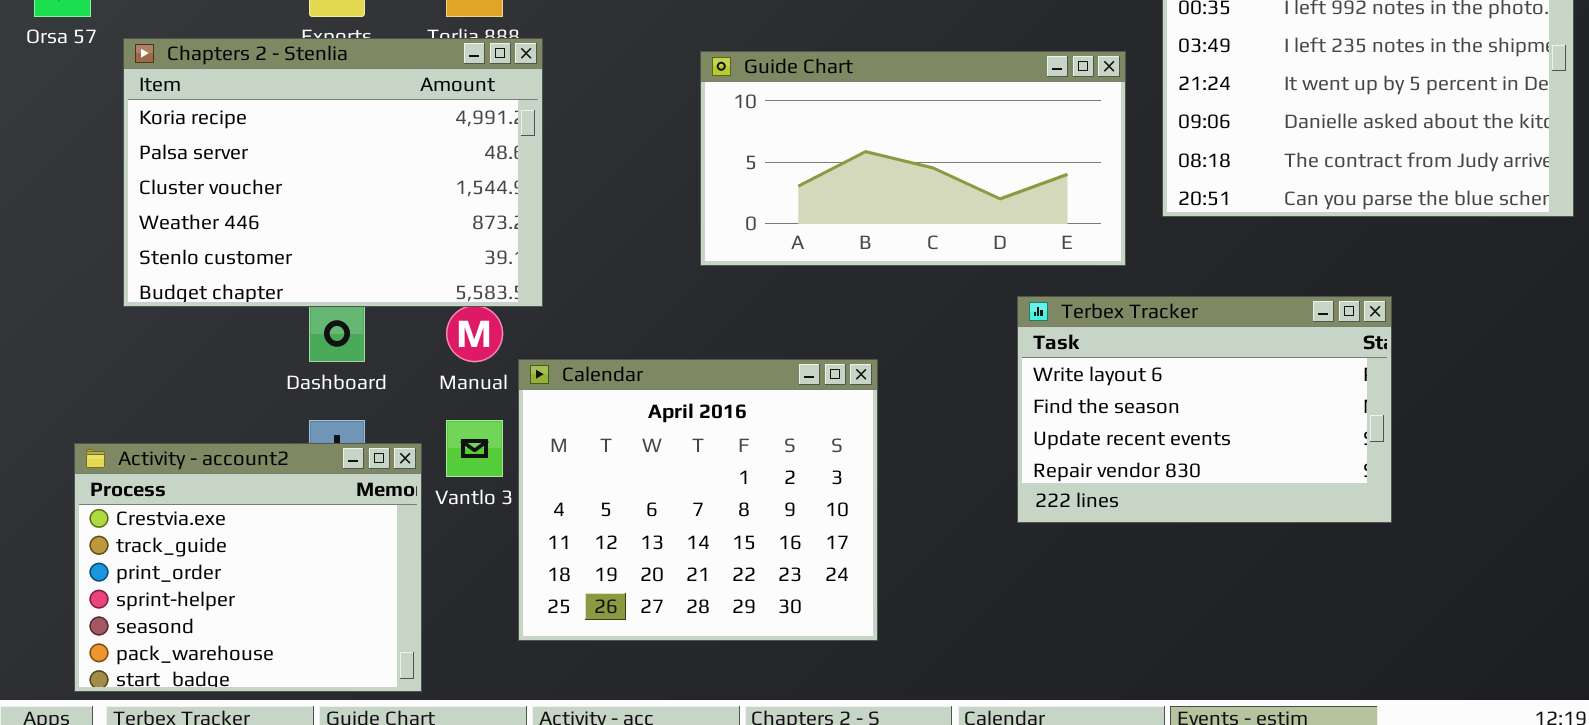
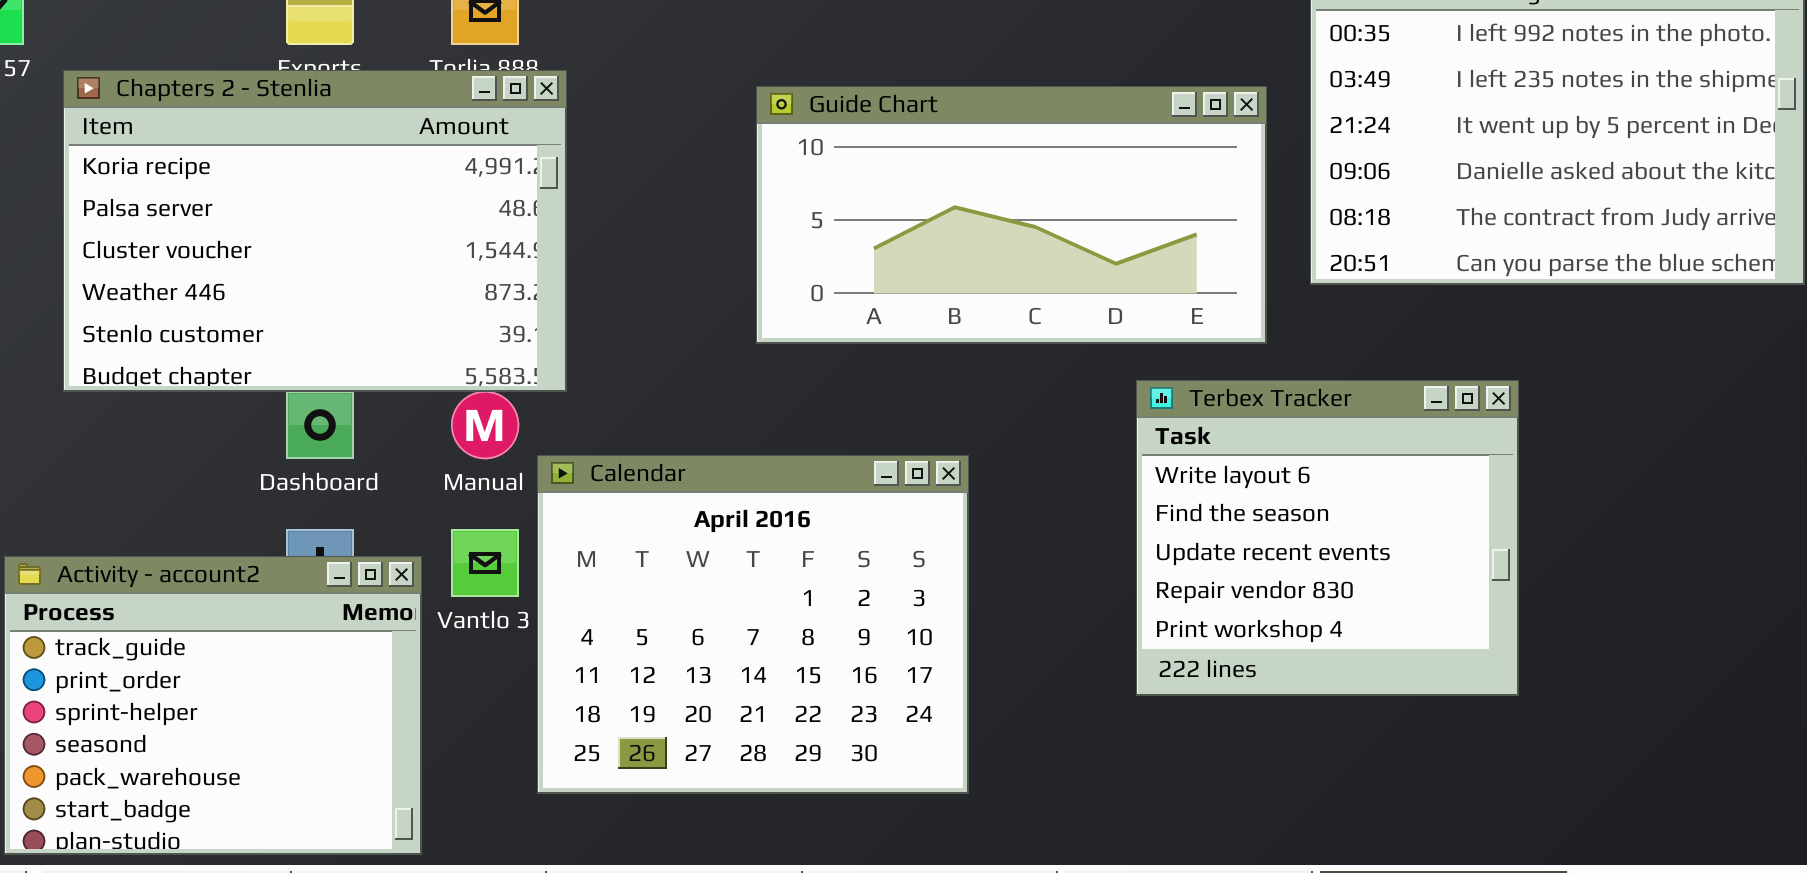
Terbex Tracker: [1017,296,1392,523] -> [1136,380,1519,696], resized
Activity - account2: [74,443,422,692] -> [4,556,422,855], scrolled down 1 row

